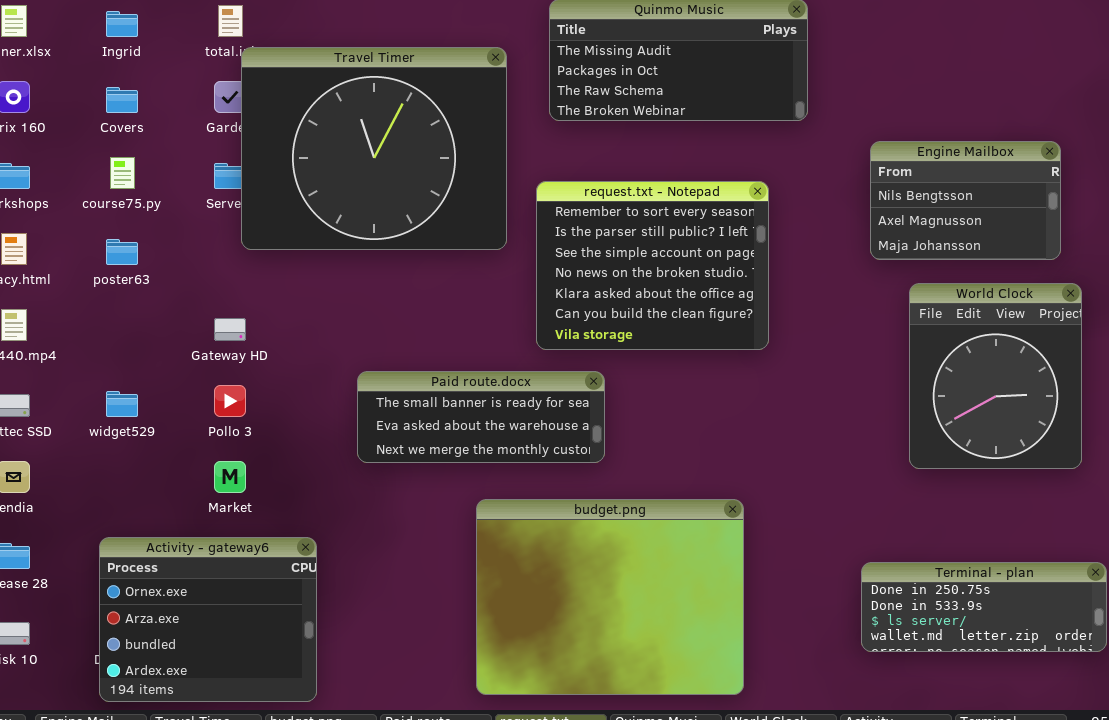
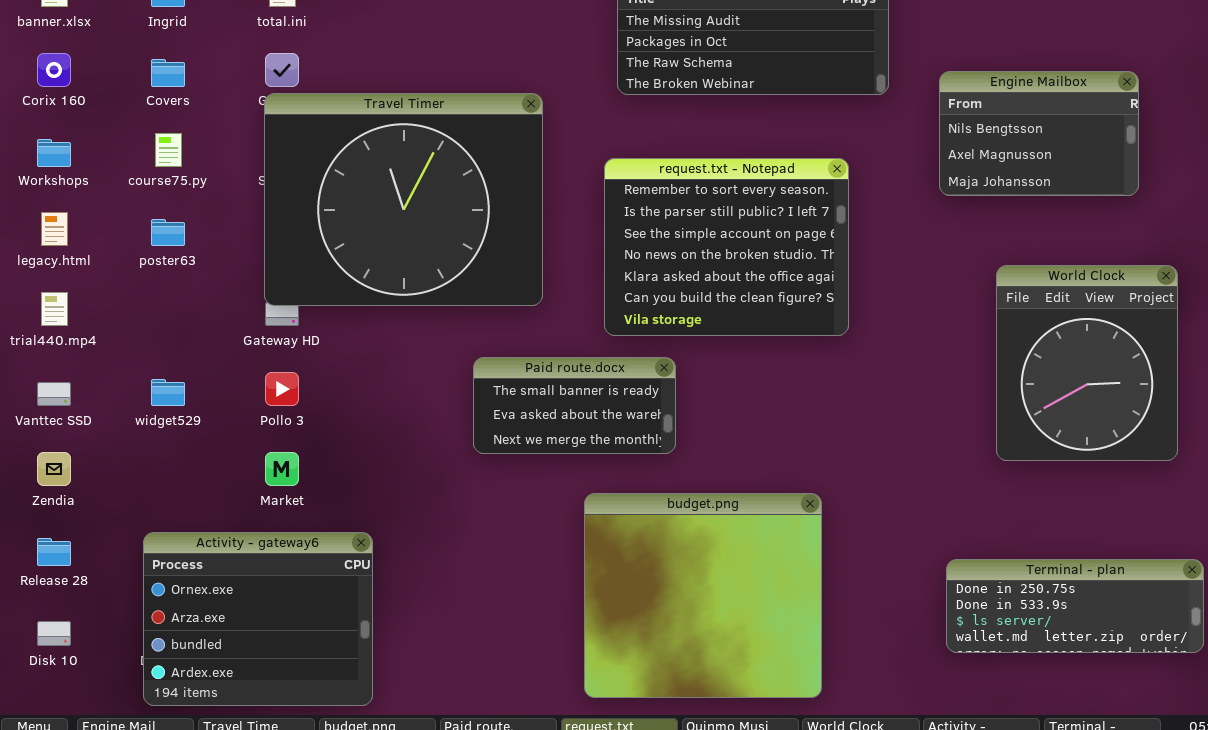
Travel Timer: [241,47,507,250] -> [264,93,543,306], moved
Engine Mailbox: [870,141,1061,260] -> [939,71,1139,196], moved
Paid route.docx: [357,371,605,463] -> [473,357,676,454], resized
budget.png: [476,499,744,695] -> [584,493,822,698], resized

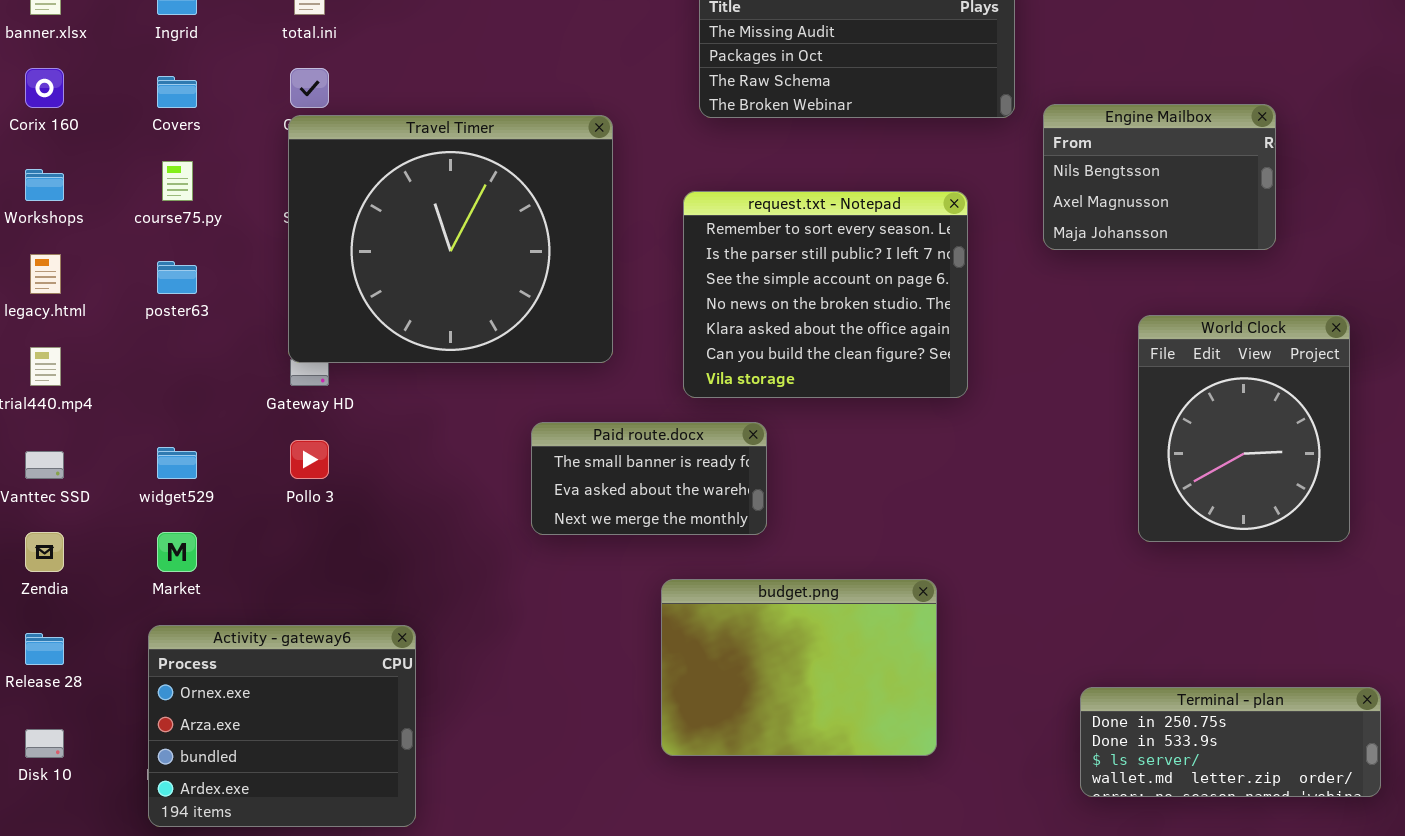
Engine Mailbox: [939,71,1139,196] -> [1043,104,1276,250], moved
Market: [265,452,299,486] -> [157,532,197,572], moved
budget.png: [584,493,822,698] -> [661,579,937,756], resized
Terminal - plan: [946,559,1204,653] -> [1080,687,1381,797], moved

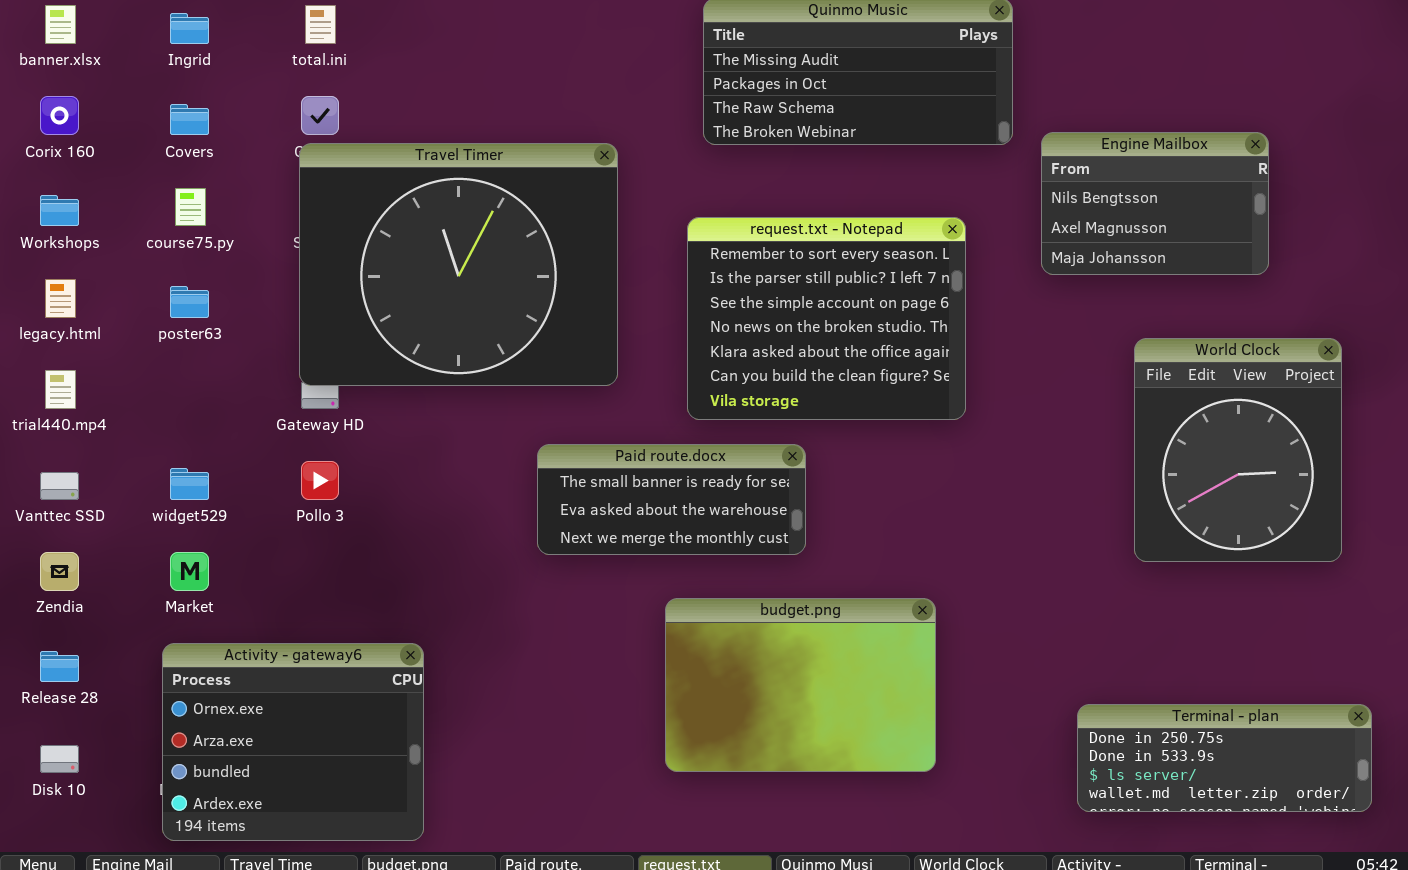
Paid route.docx: [531,422,767,535] -> [537,444,806,555], resized

